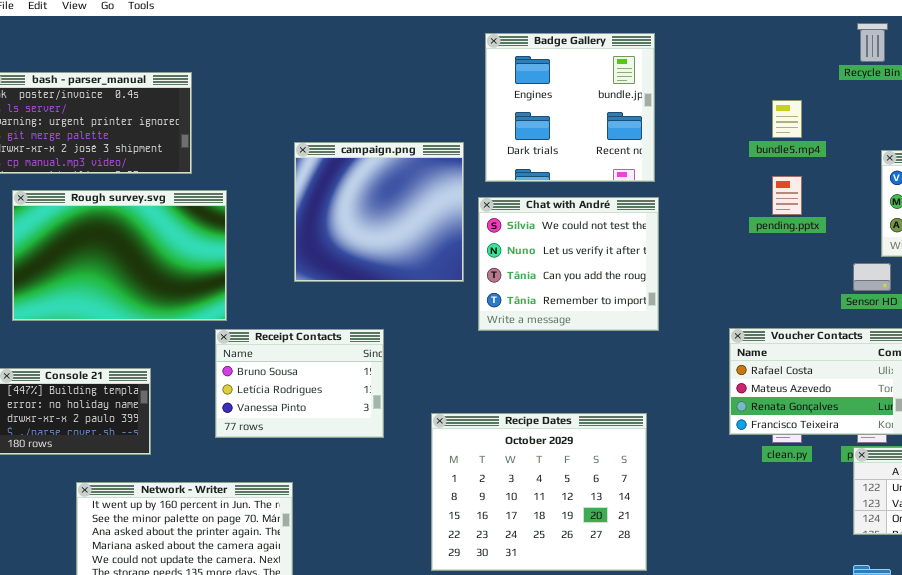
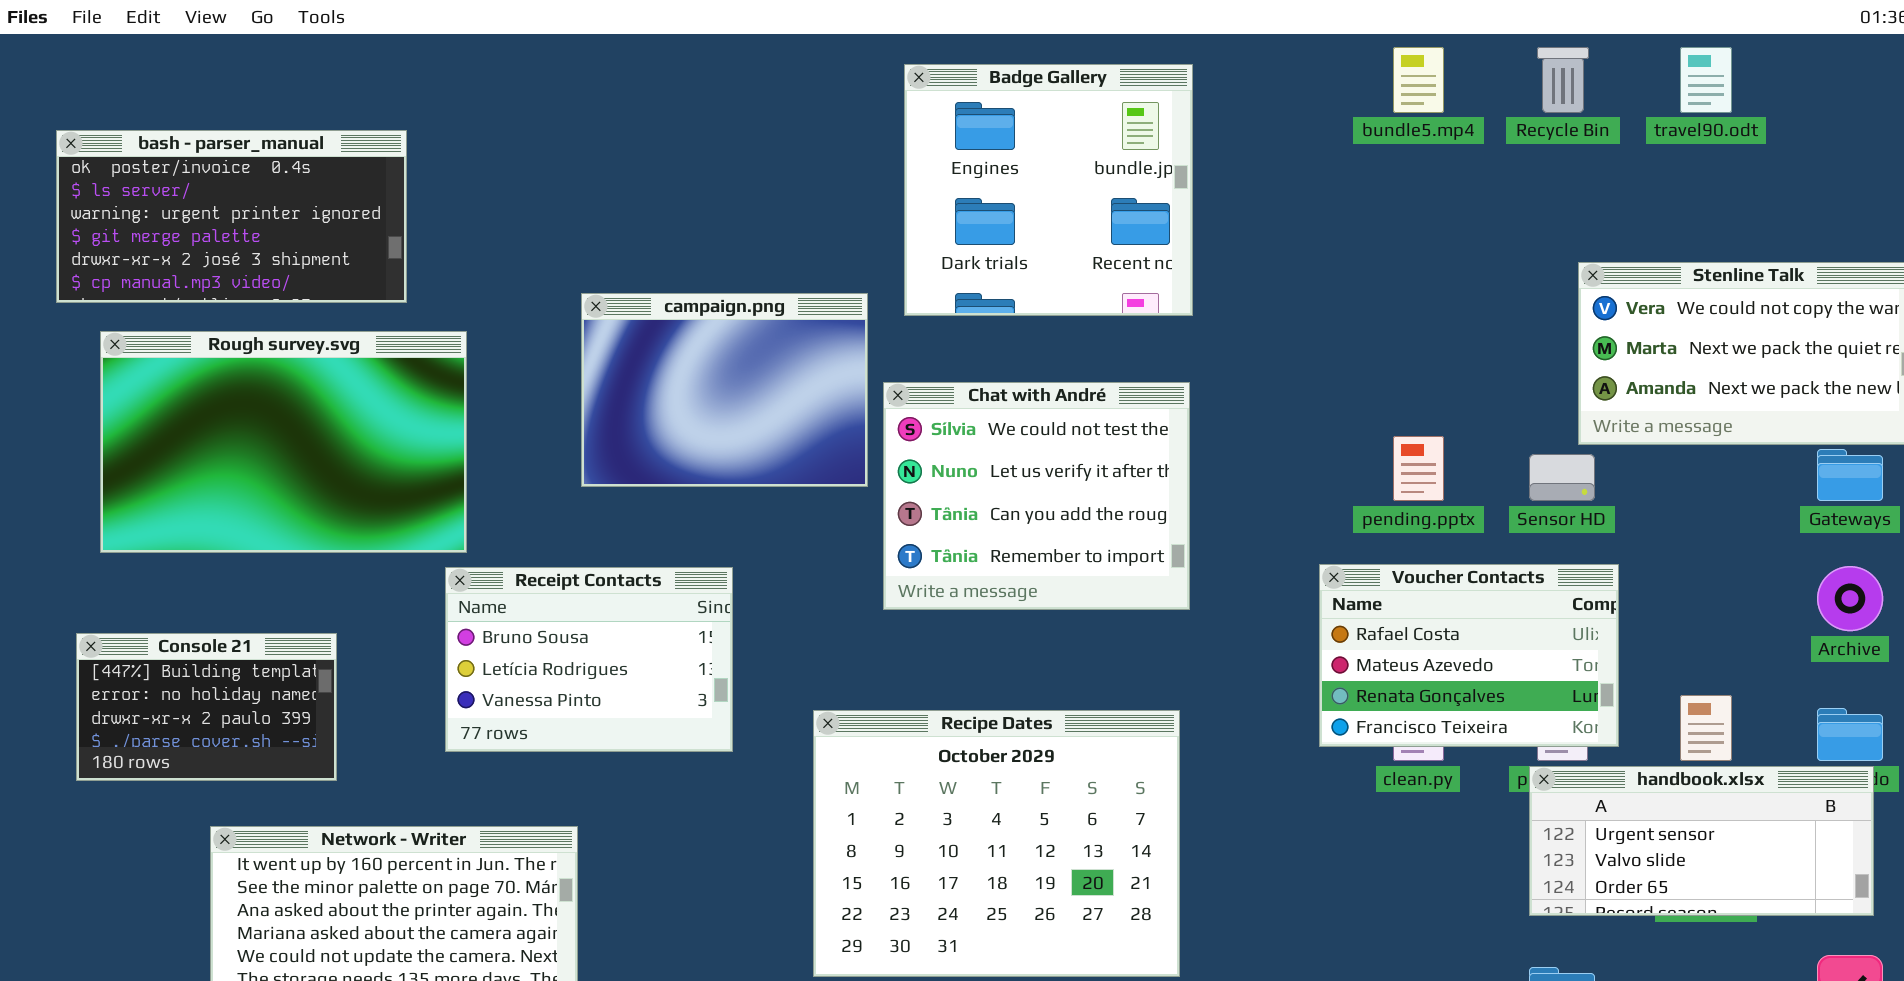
bundle5.mp4: [772,100,802,138] -> [1393,47,1444,113], moved
campaign.png: [294,142,464,282] -> [581,293,868,487], resized
pending.pptx: [772,176,802,215] -> [1393,436,1444,501], moved
Chat with André: [478,197,659,331] -> [883,382,1190,610], moved

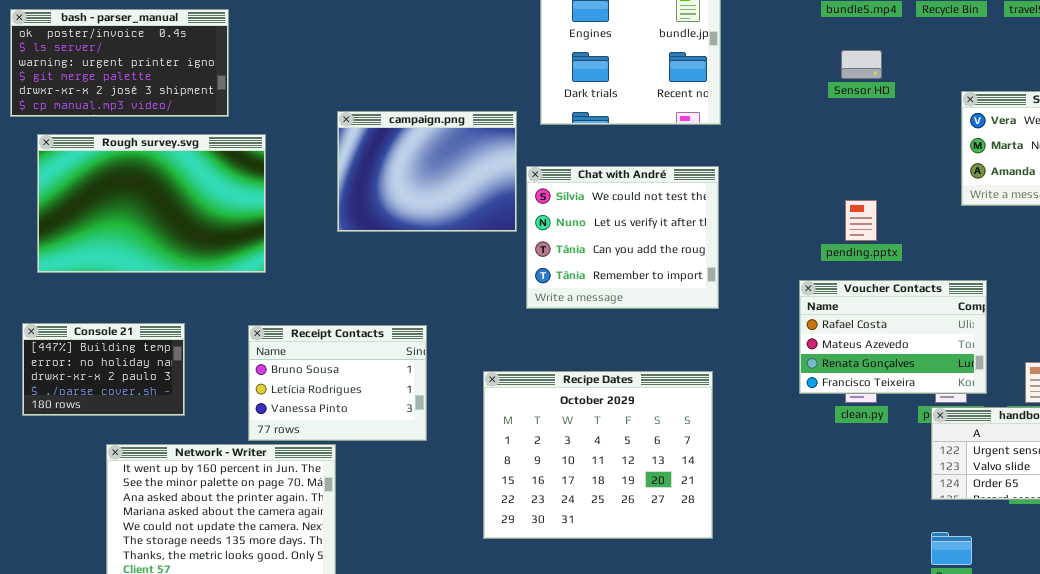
Sensor HD: [1529,454,1595,501] -> [841,50,882,79], moved
Receipt Contacts: [445,567,733,752] -> [248,325,427,441], moved

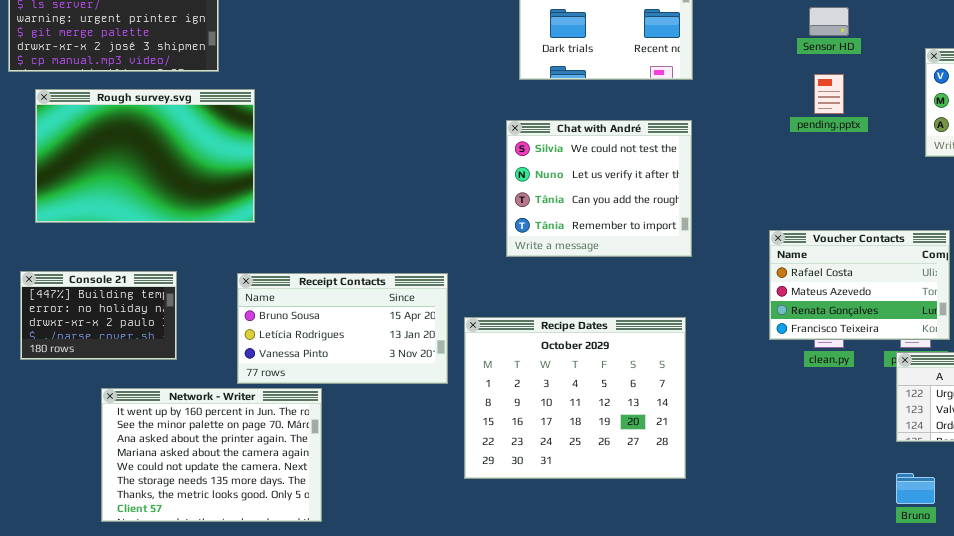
campaign.png: [337,111,517,232] -> none, closed
pending.pptx: [845,200,877,241] -> [814,74,844,114], moved
Receipt Contacts: [248,325,427,441] -> [237,273,448,384], resized

